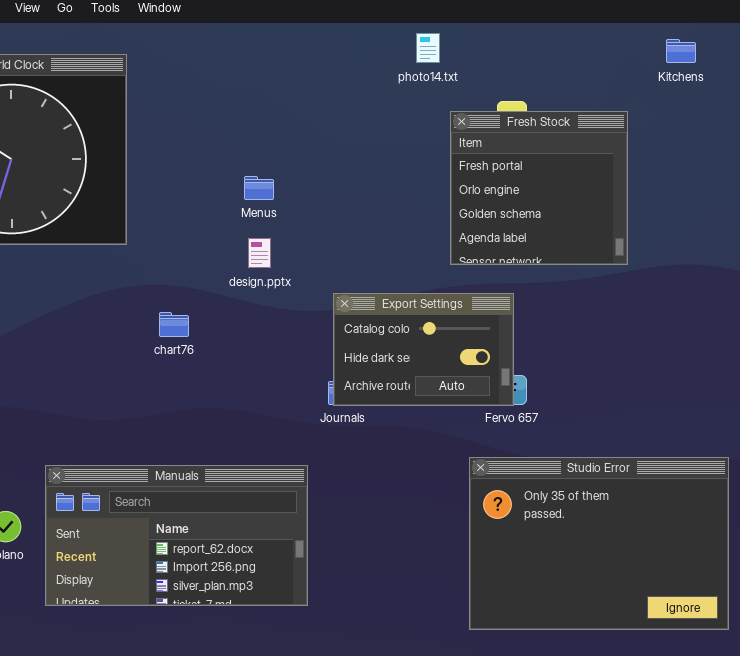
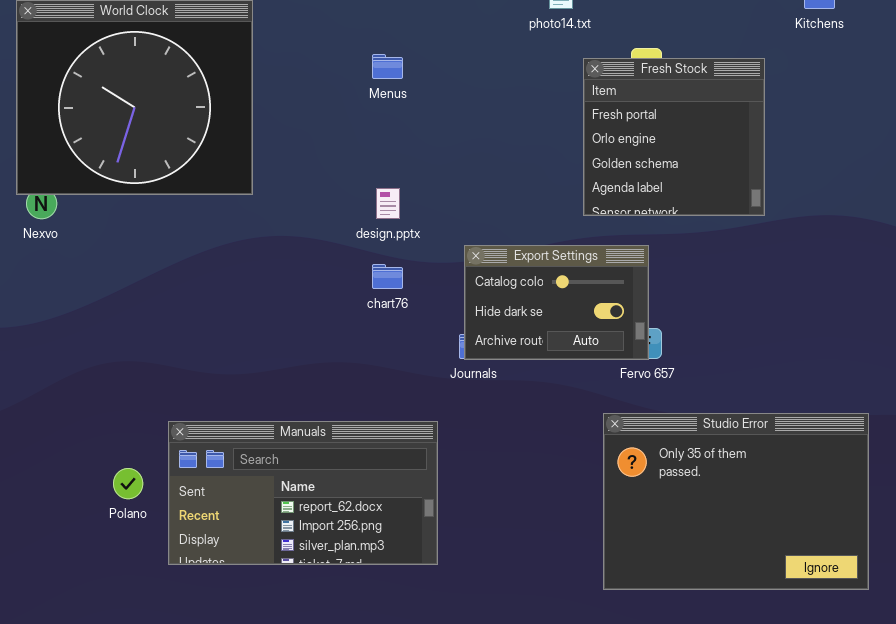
Menus: [244,176,274,200] -> [372,54,403,79], moved
chart76: [159,312,189,337] -> [372,264,403,289], moved

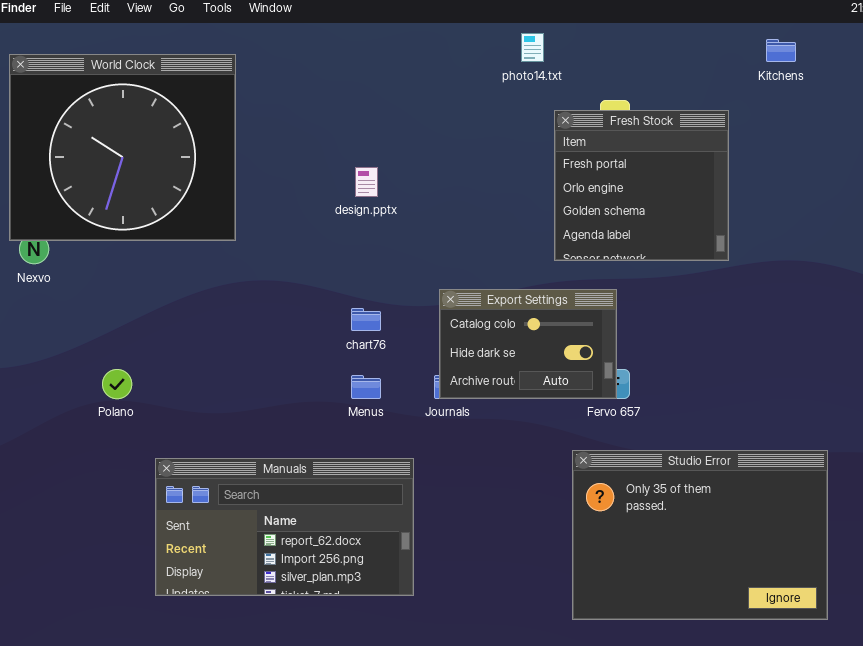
Menus: [372,54,403,79] -> [351,375,381,399], moved
design.pptx: [376,188,400,219] -> [355,167,378,197], moved
Polano: [113,468,143,499] -> [102,369,132,399], moved

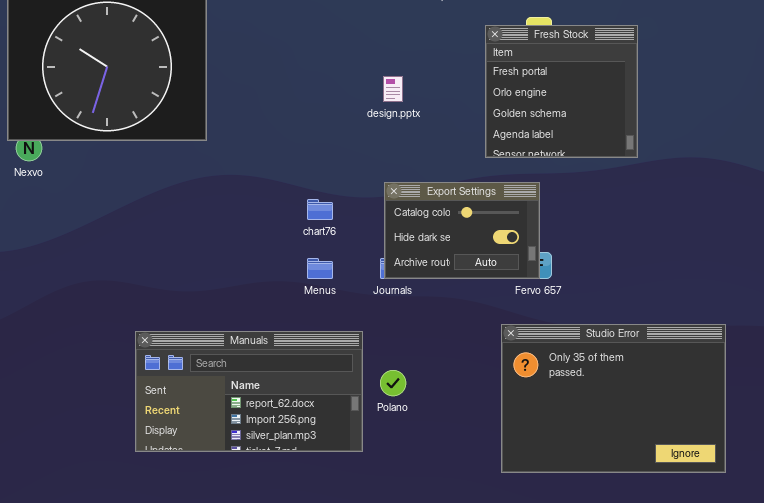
design.pptx: [355,167,378,197] -> [383,76,403,102], moved
Polano: [102,369,132,399] -> [380,370,406,396], moved

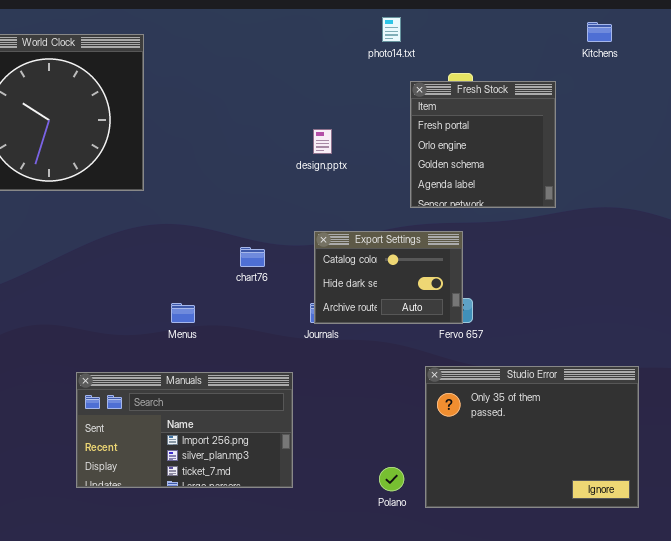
Menus: [307,258,333,279] -> [171,303,195,323], moved
Manuals: [135,331,363,452] -> [76,372,293,488], scrolled down 1 row
Polano: [380,370,406,396] -> [379,467,404,491], moved

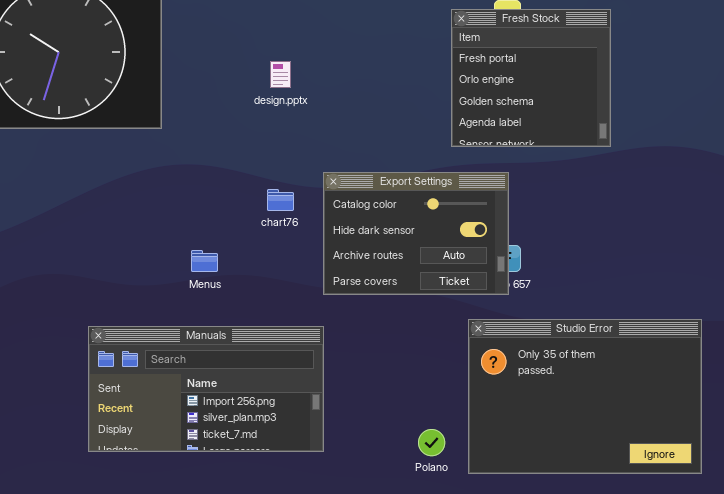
design.pptx: [313,129,332,154] -> [270,61,291,88], moved
Export Settings: [314,231,463,324] -> [323,172,509,295], resized

